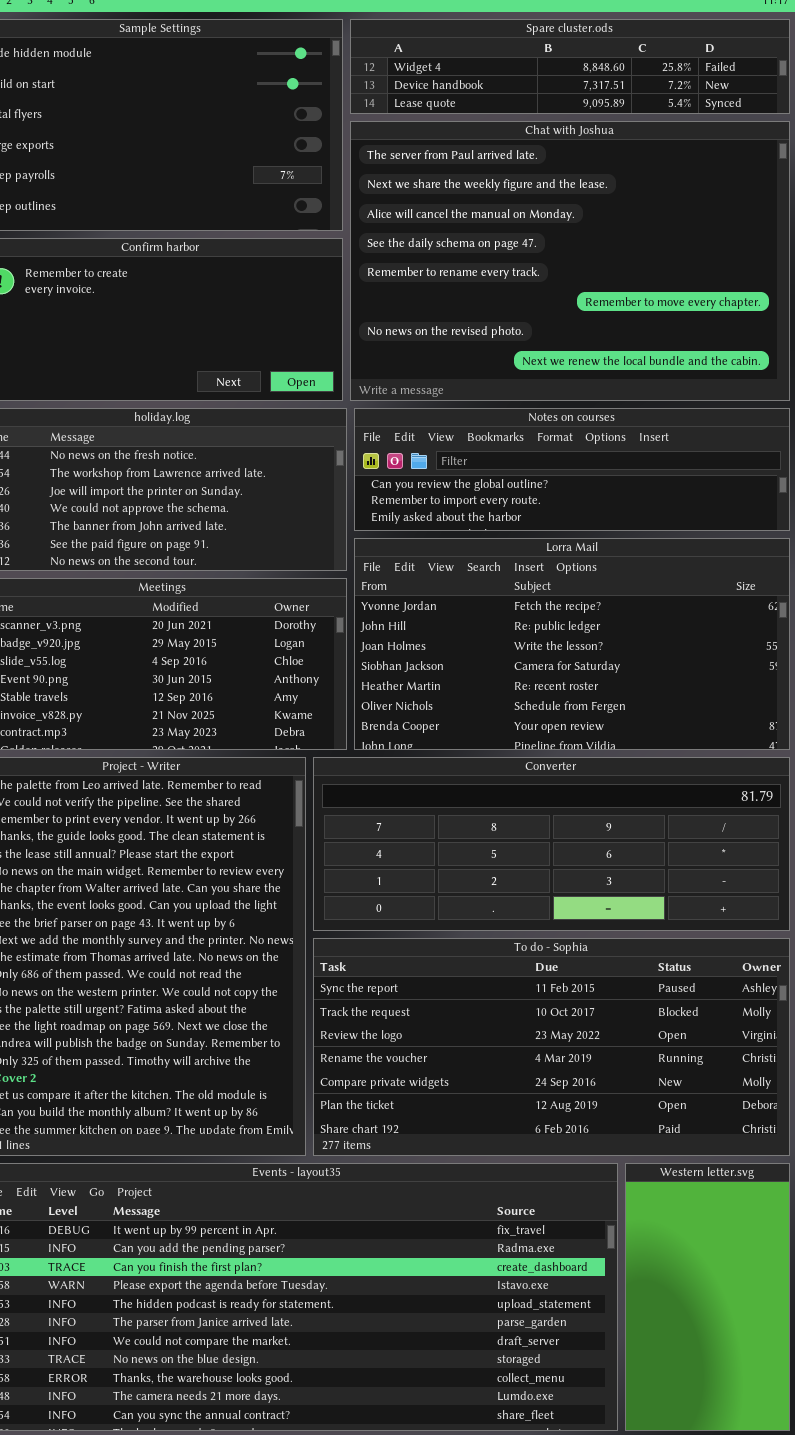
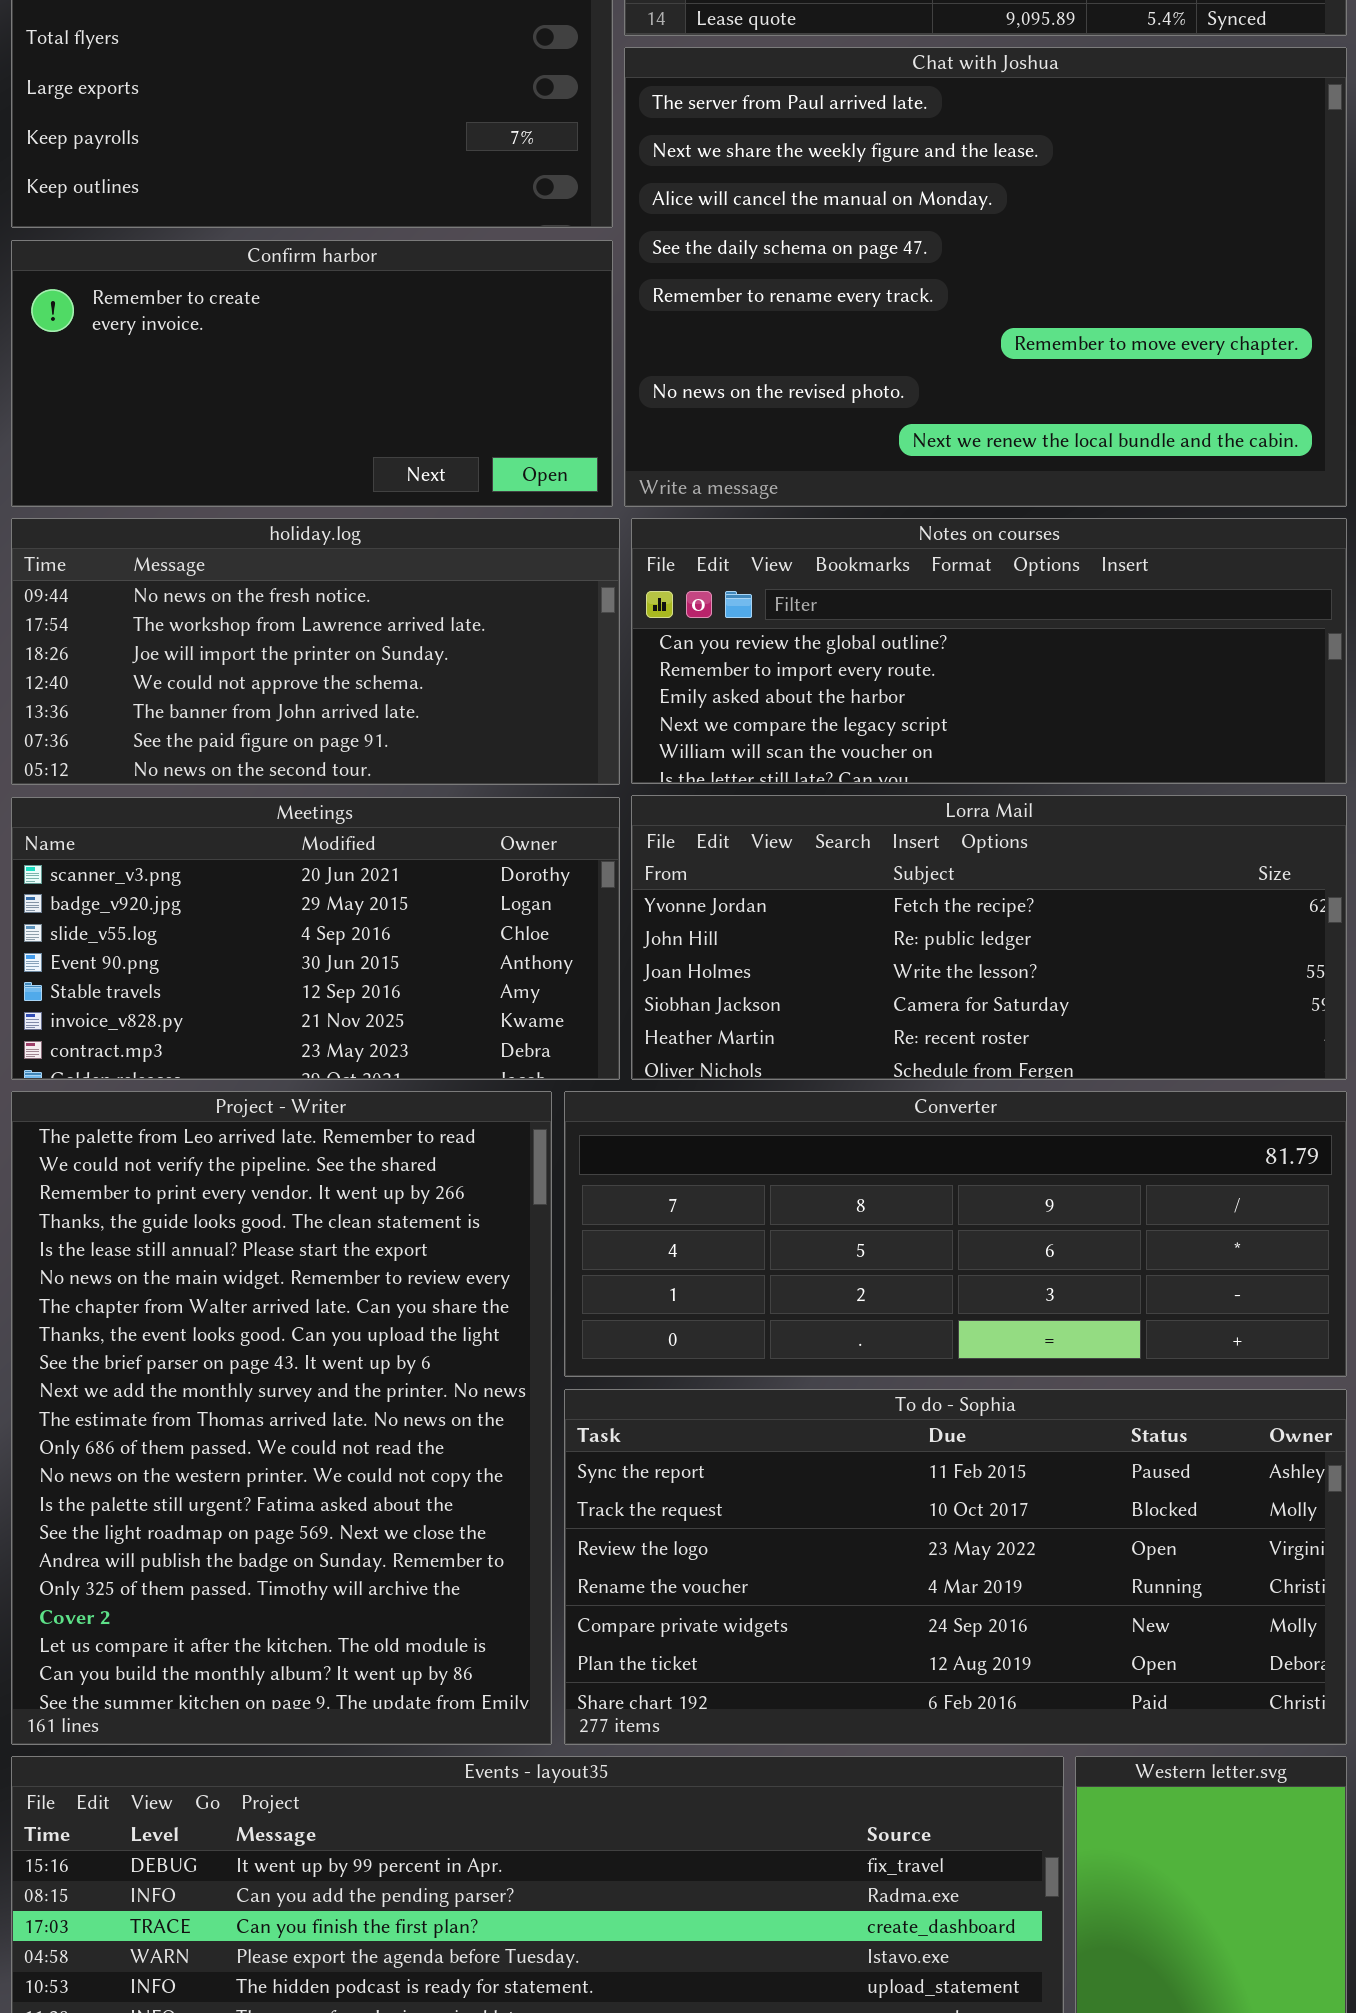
Notes on courses: [354,408,790,531] -> [631,518,1347,784], resized
Lorra Mail: [354,538,790,750] -> [631,795,1347,1080], resized

